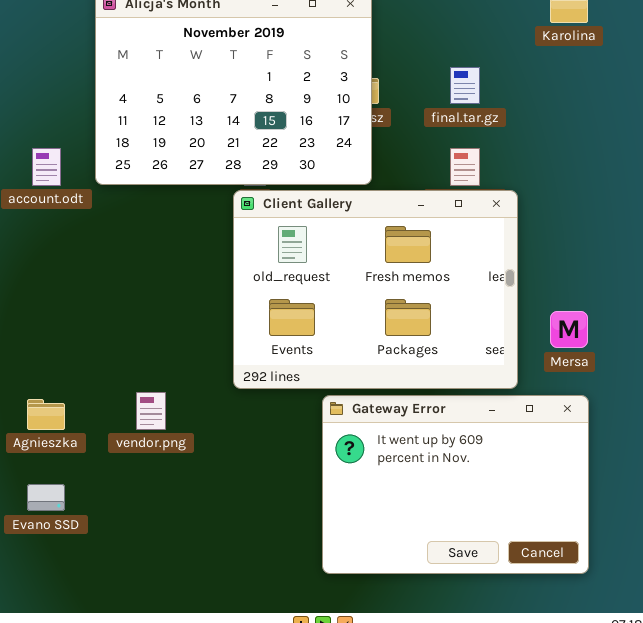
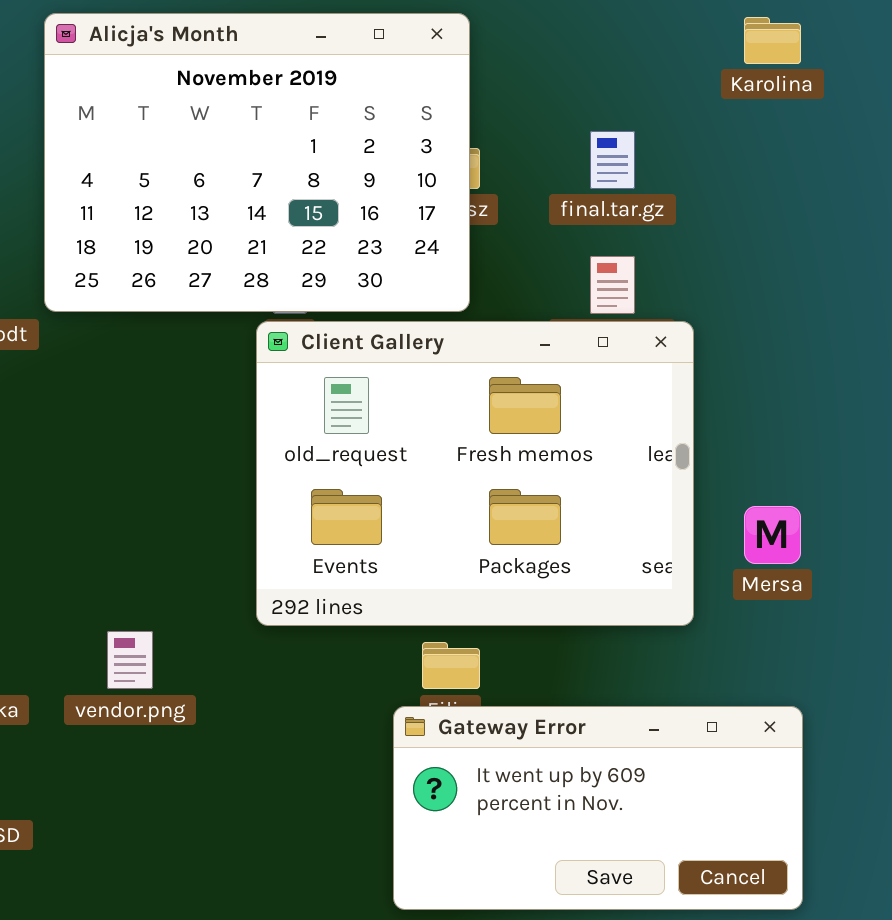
Gateway Error: [322,395,589,574] -> [393,706,803,910], resized

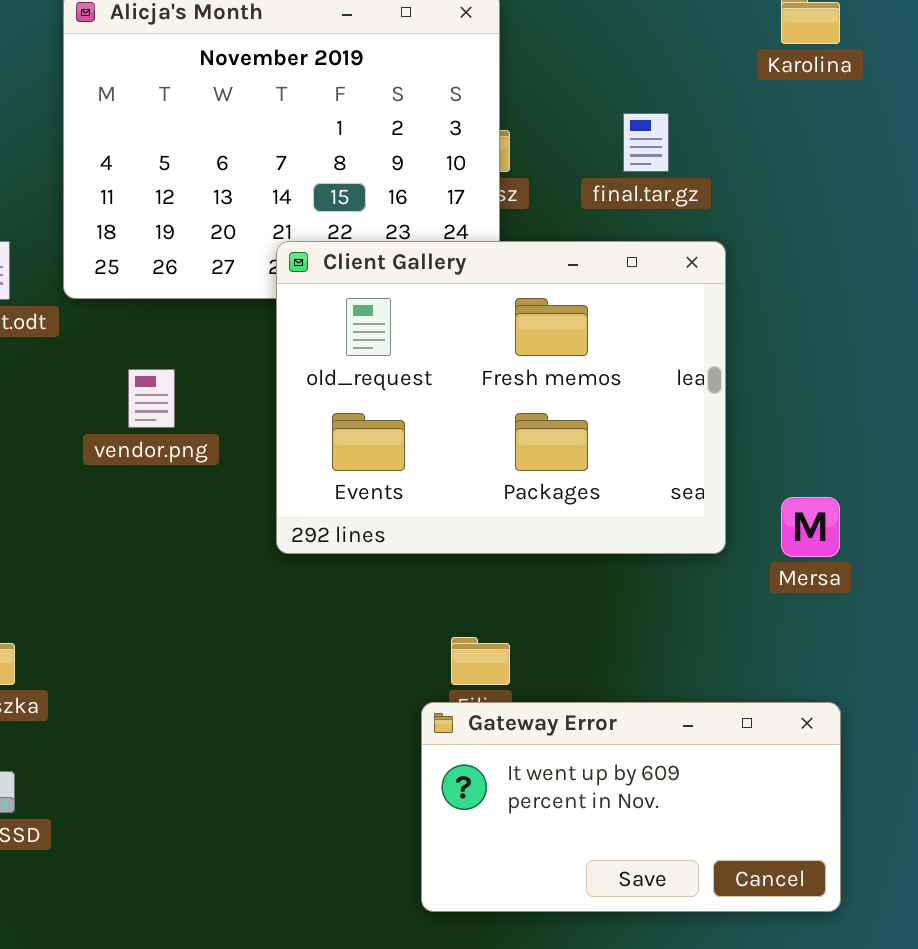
Client Gallery: [256,321,694,626] -> [276,241,726,554], moved
vendor.png: [107,631,153,689] -> [128,369,175,428], moved

